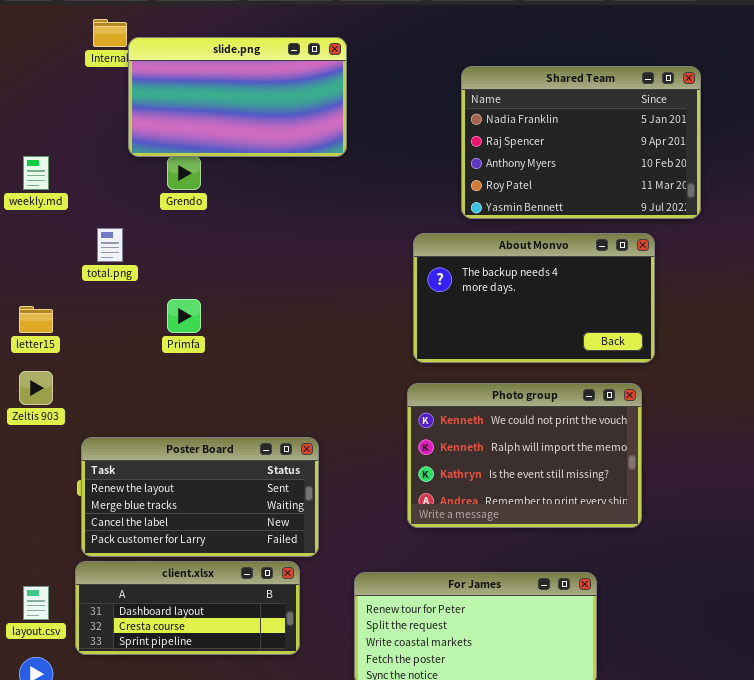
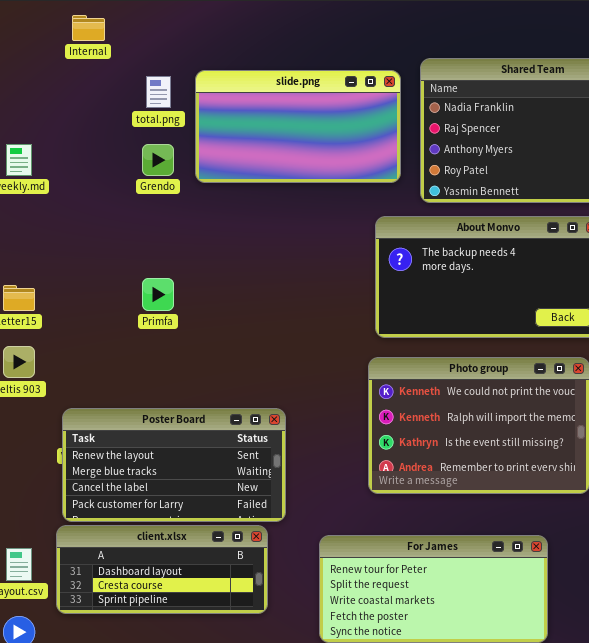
slide.png: [128,37,347,157] -> [195,70,401,183], moved
total.png: [97,228,123,262] -> [146,76,171,108], moved

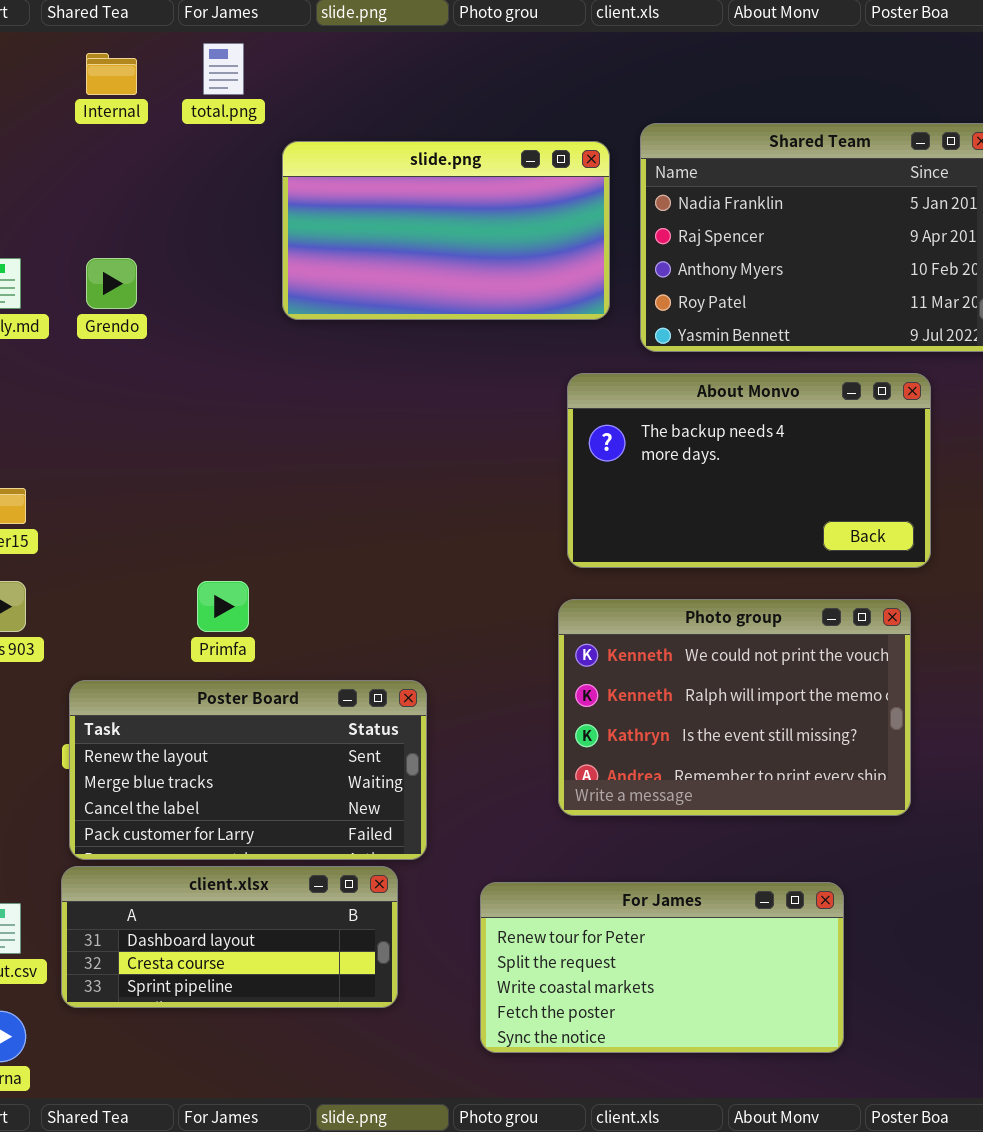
total.png: [146,76,171,108] -> [203,43,244,95], moved
Grendo: [142,144,174,176] -> [86,258,137,309], moved
Primfa: [142,278,174,311] -> [197,581,249,632], moved

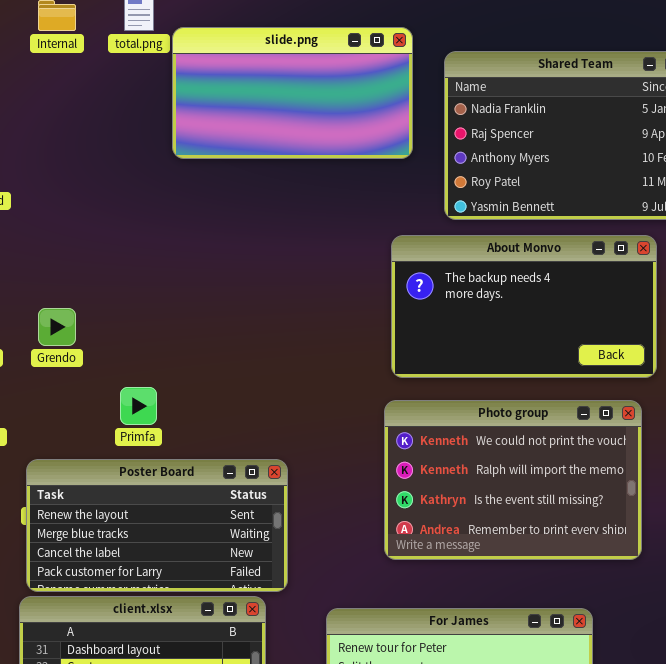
slide.png: [282,141,610,320] -> [172,27,413,159], moved
Grendo: [86,258,137,309] -> [38,308,76,346], moved

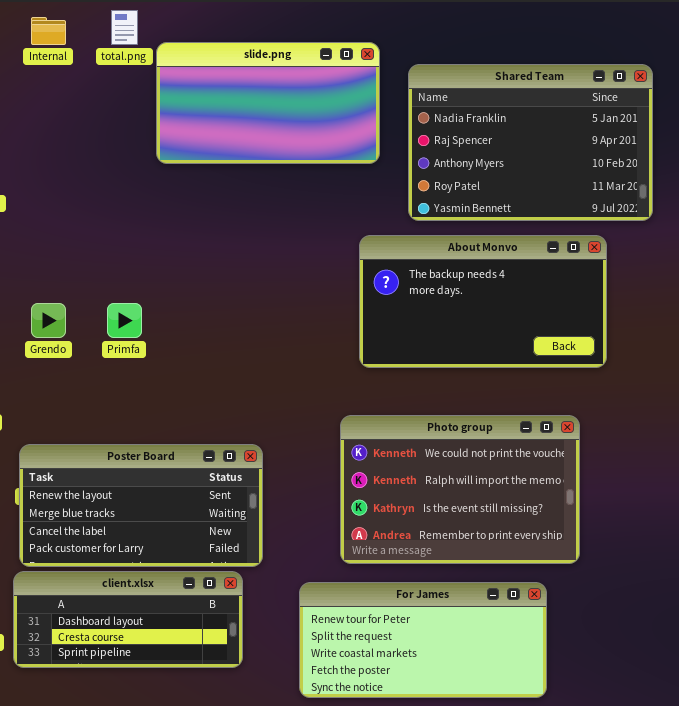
Primfa: [120,387,157,425] -> [107,303,142,338], moved
Photo group: [384,400,642,560] -> [340,415,580,564], moved

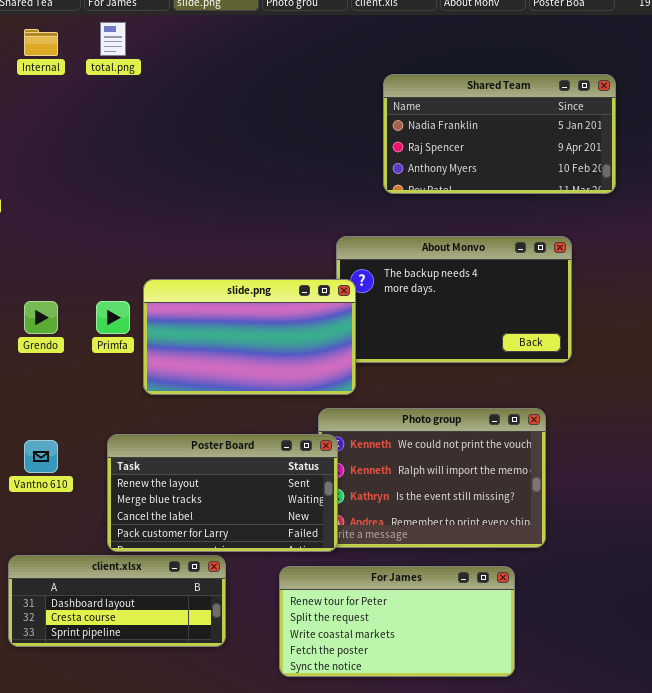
slide.png: [156,42,380,164] -> [143,279,356,395], moved
Shared Team: [408,64,653,221] -> [383,74,616,194], resized
Poster Board: [19,444,263,567] -> [107,434,338,552], moved

